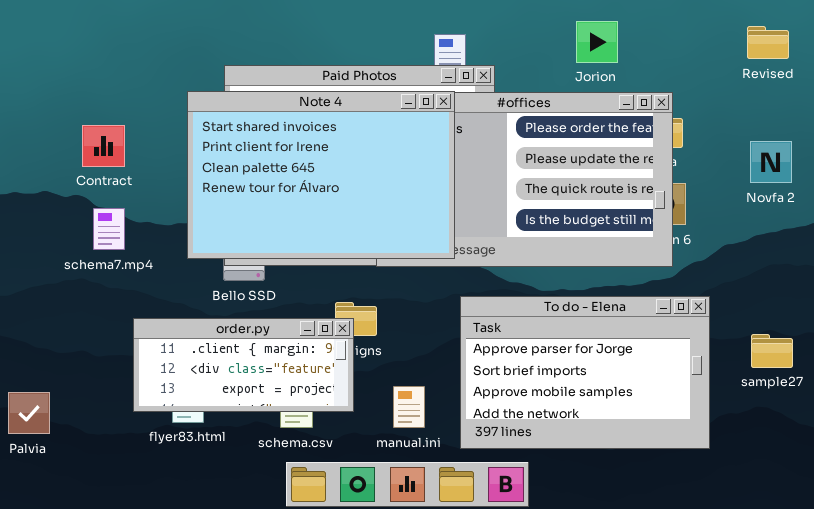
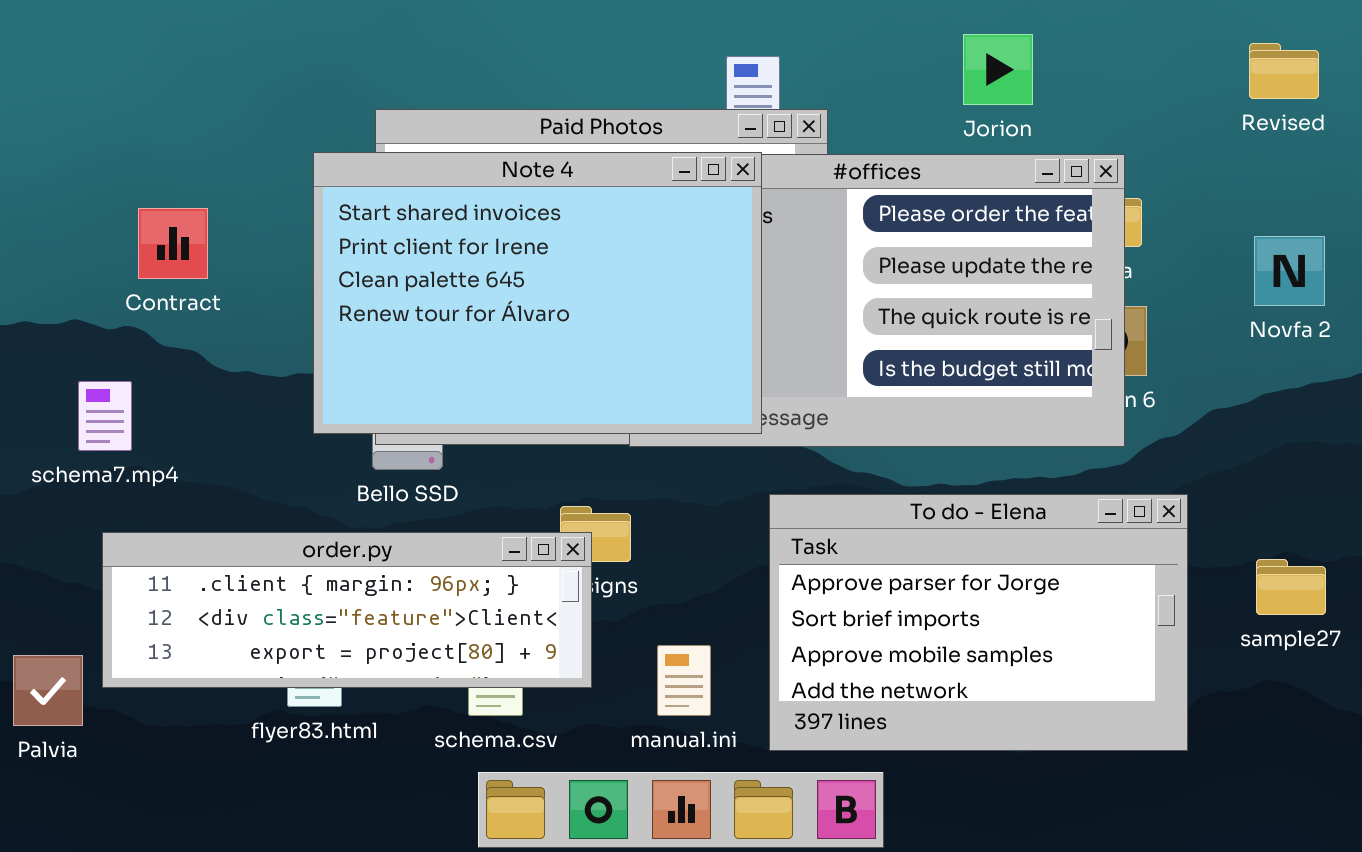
schema7.mp4: [93,208,125,250] -> [78,381,132,451], moved
order.py: [133,318,354,412] -> [102,532,592,688], resized

